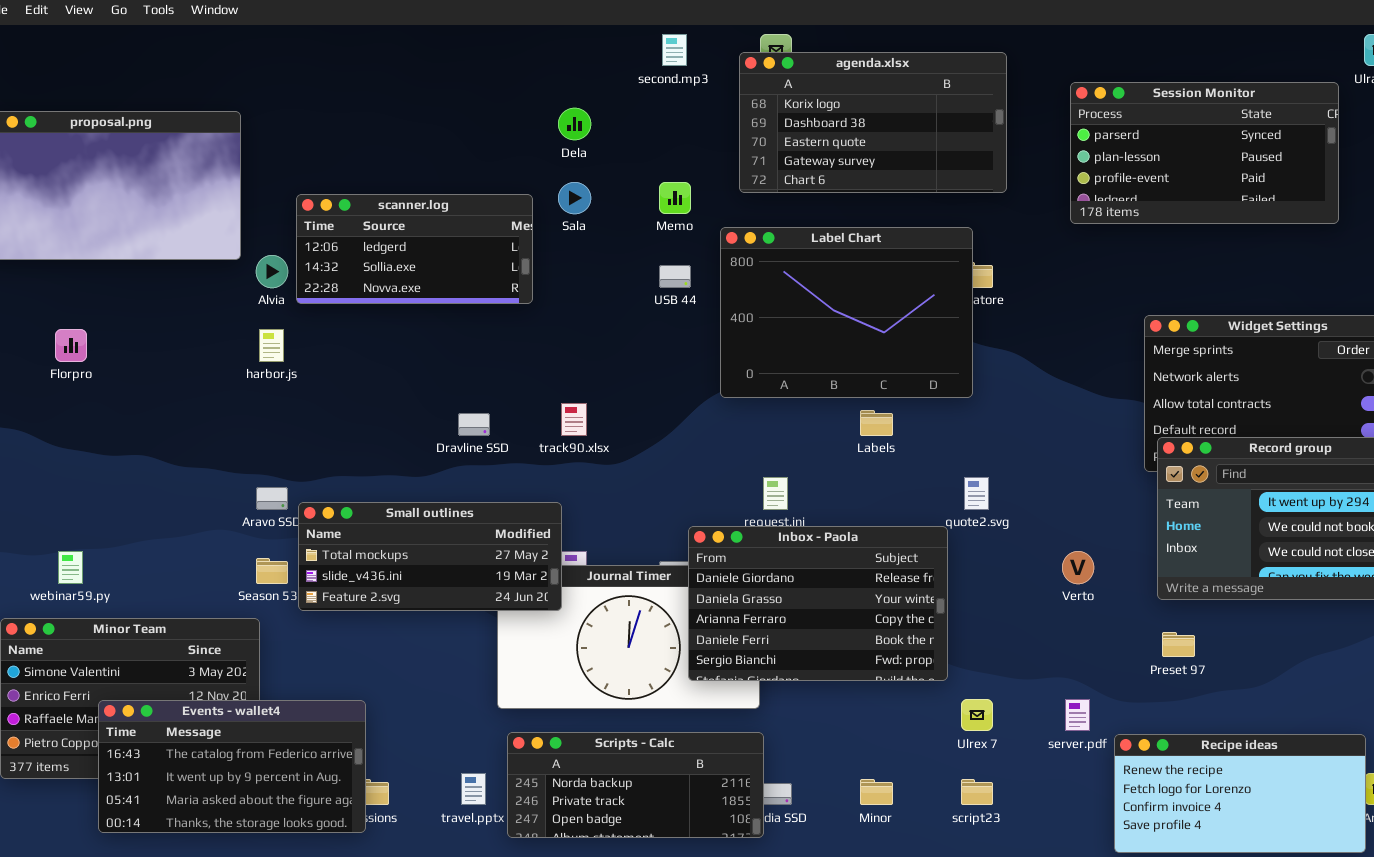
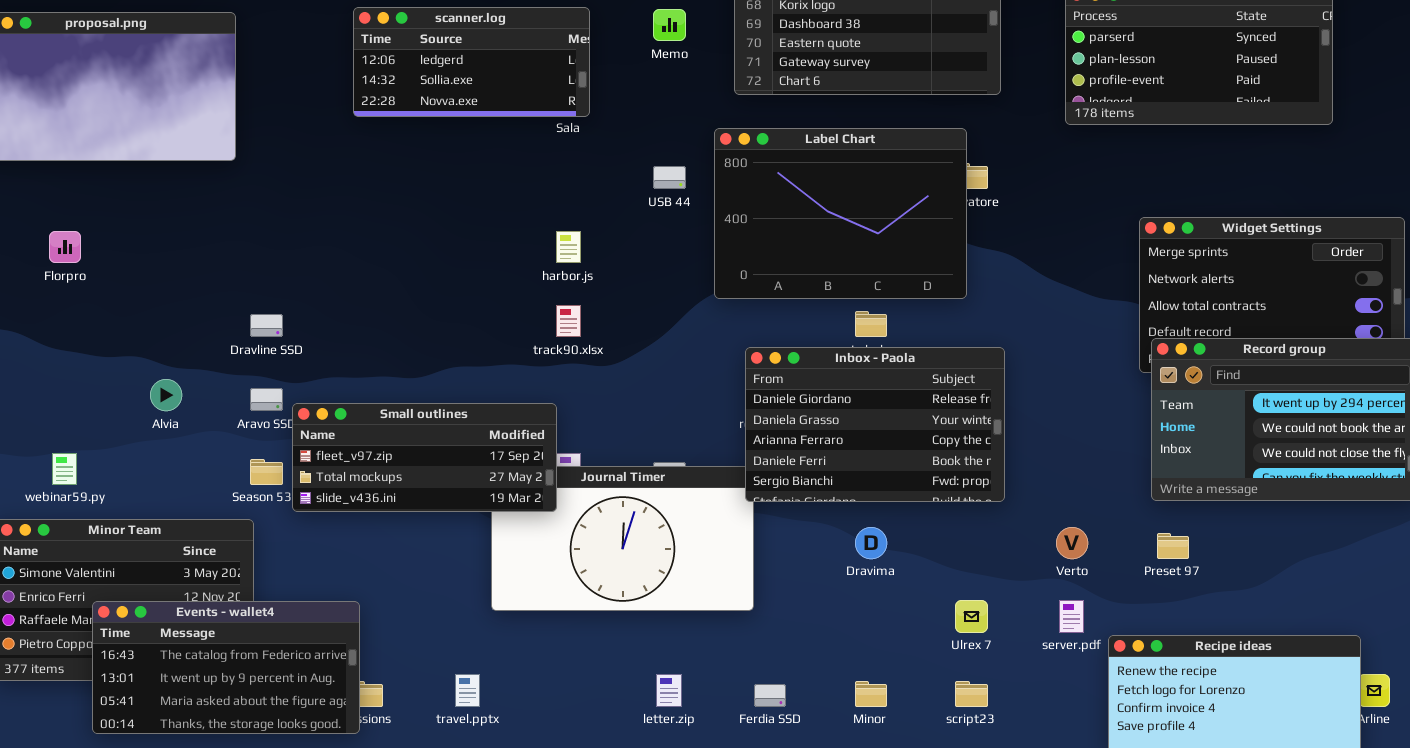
Memo: [659,182,691,214] -> [653,9,686,41], moved
scanner.log: [296,194,533,304] -> [353,7,590,117], moved
Alvia: [256,255,288,288] -> [150,379,182,411], moved
harbor.js: [259,329,284,362] -> [556,231,581,263], moved
Dravline SSD: [458,413,490,436] -> [250,314,283,337], moved
Small outlines: [298,502,562,611] -> [292,403,557,512], scrolled up 1 row
Inbox - Paola: [688,526,948,681] -> [745,347,1005,502], moved
Verto: [1062,551,1094,584] -> [1056,527,1088,559], moved
Scripts - Calc: [507,732,764,838] -> none, closed

